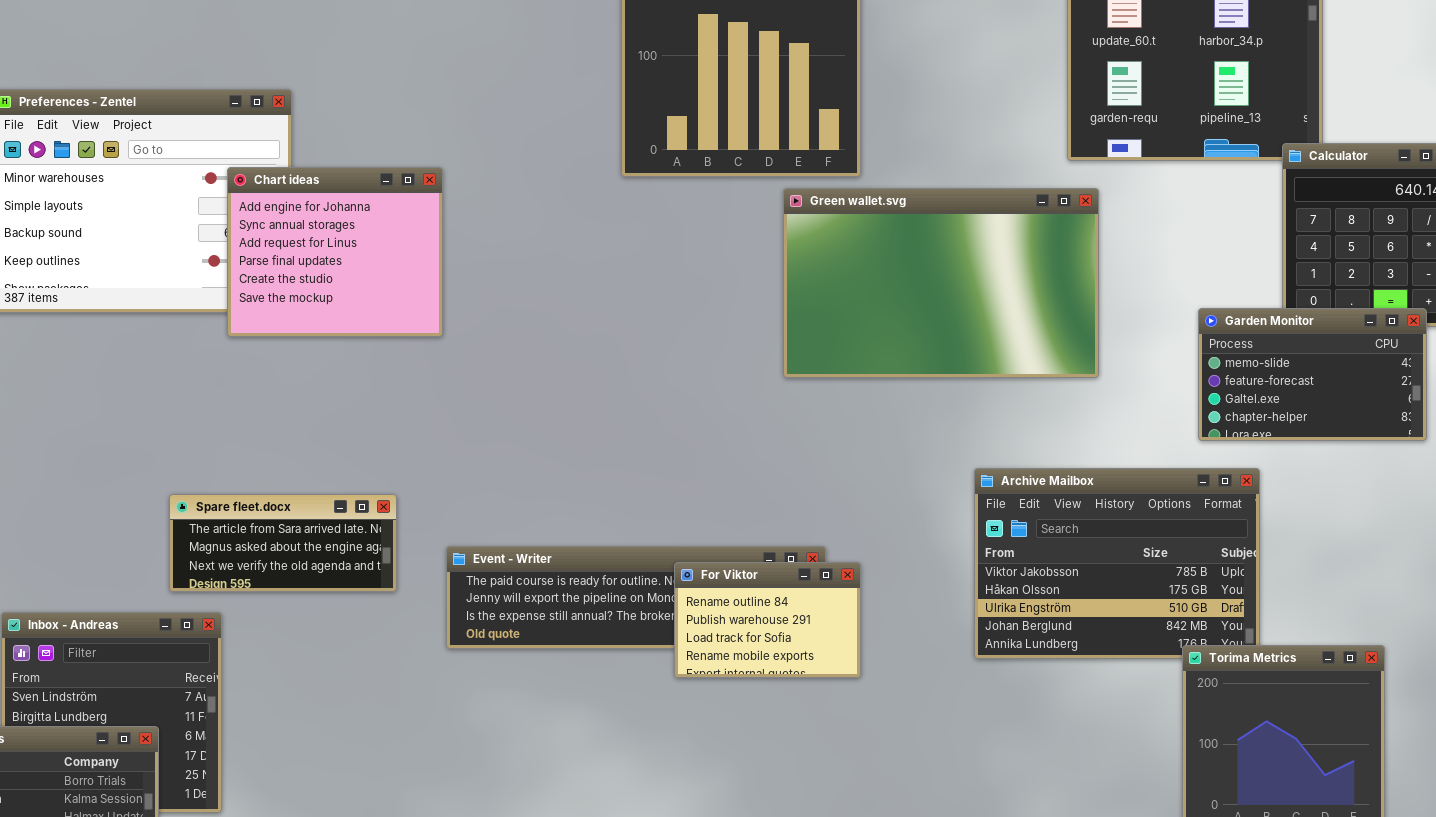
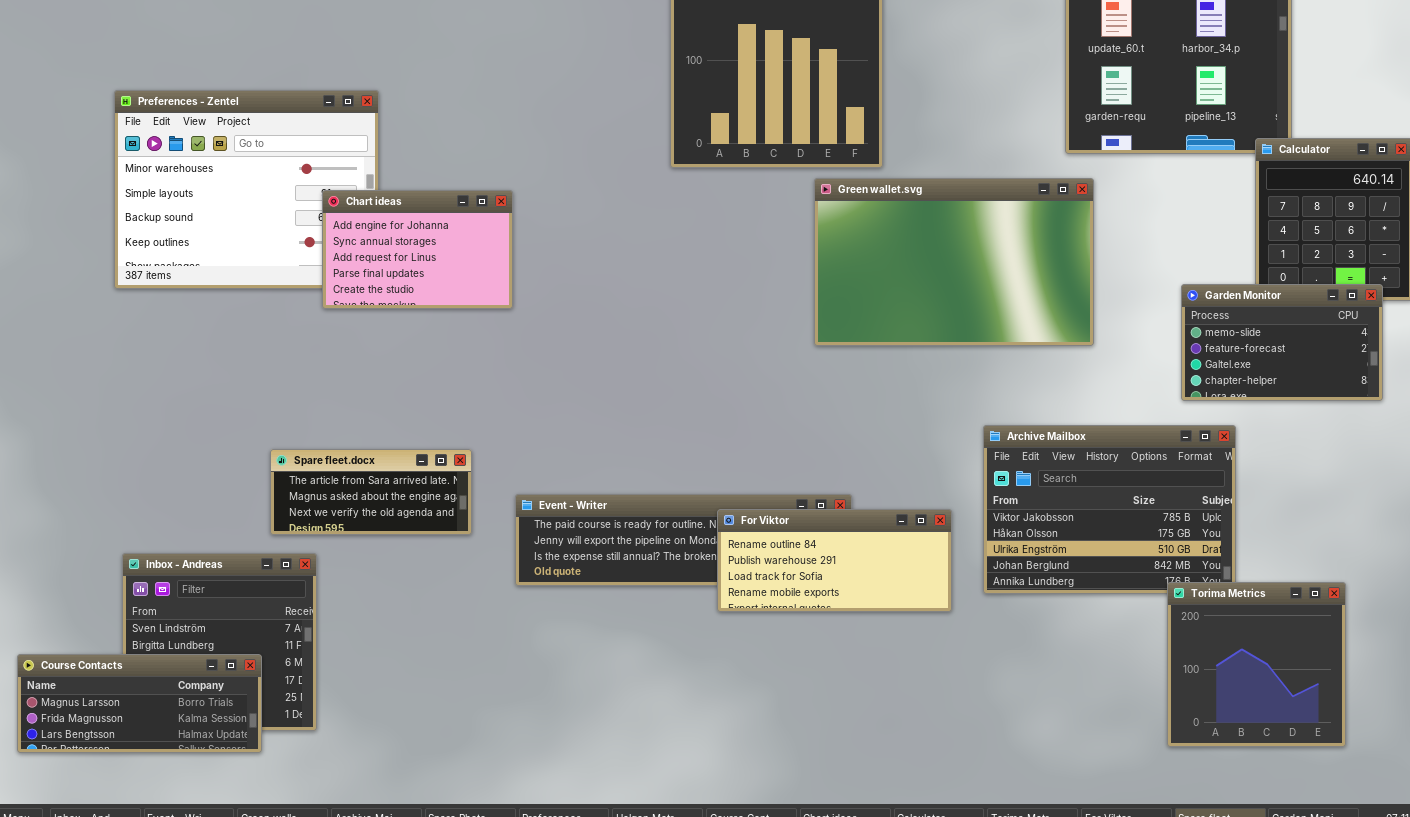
Chart ideas: [227,167,443,337] -> [322,190,513,309], resized
For Viktor: [674,562,861,678] -> [717,509,952,612], resized

